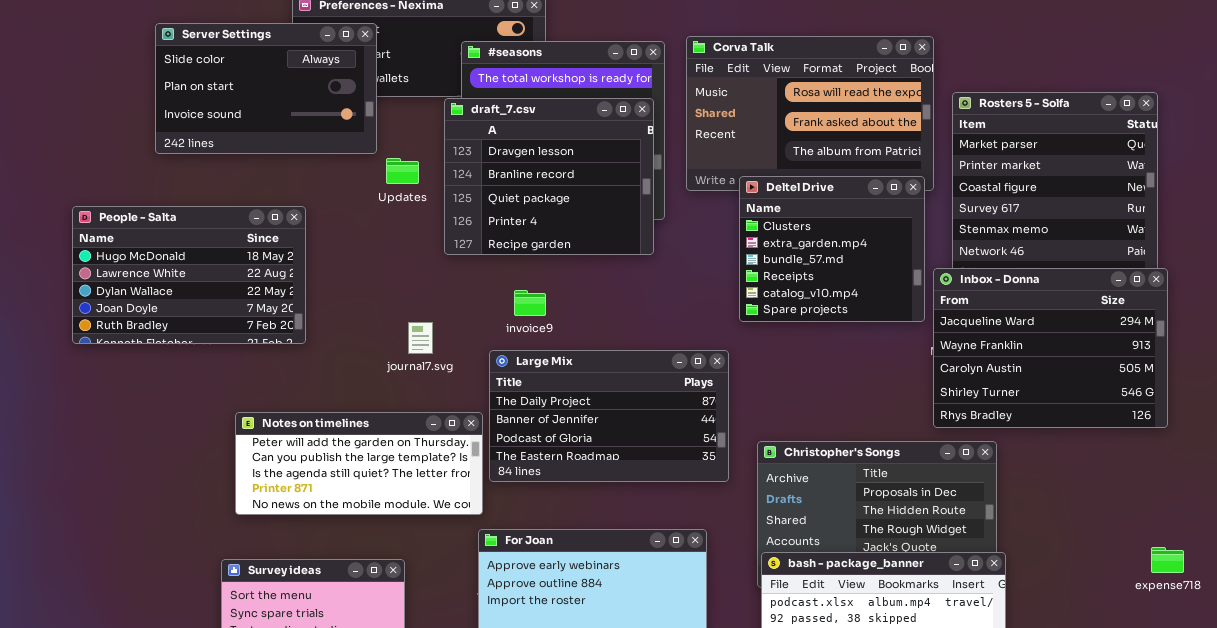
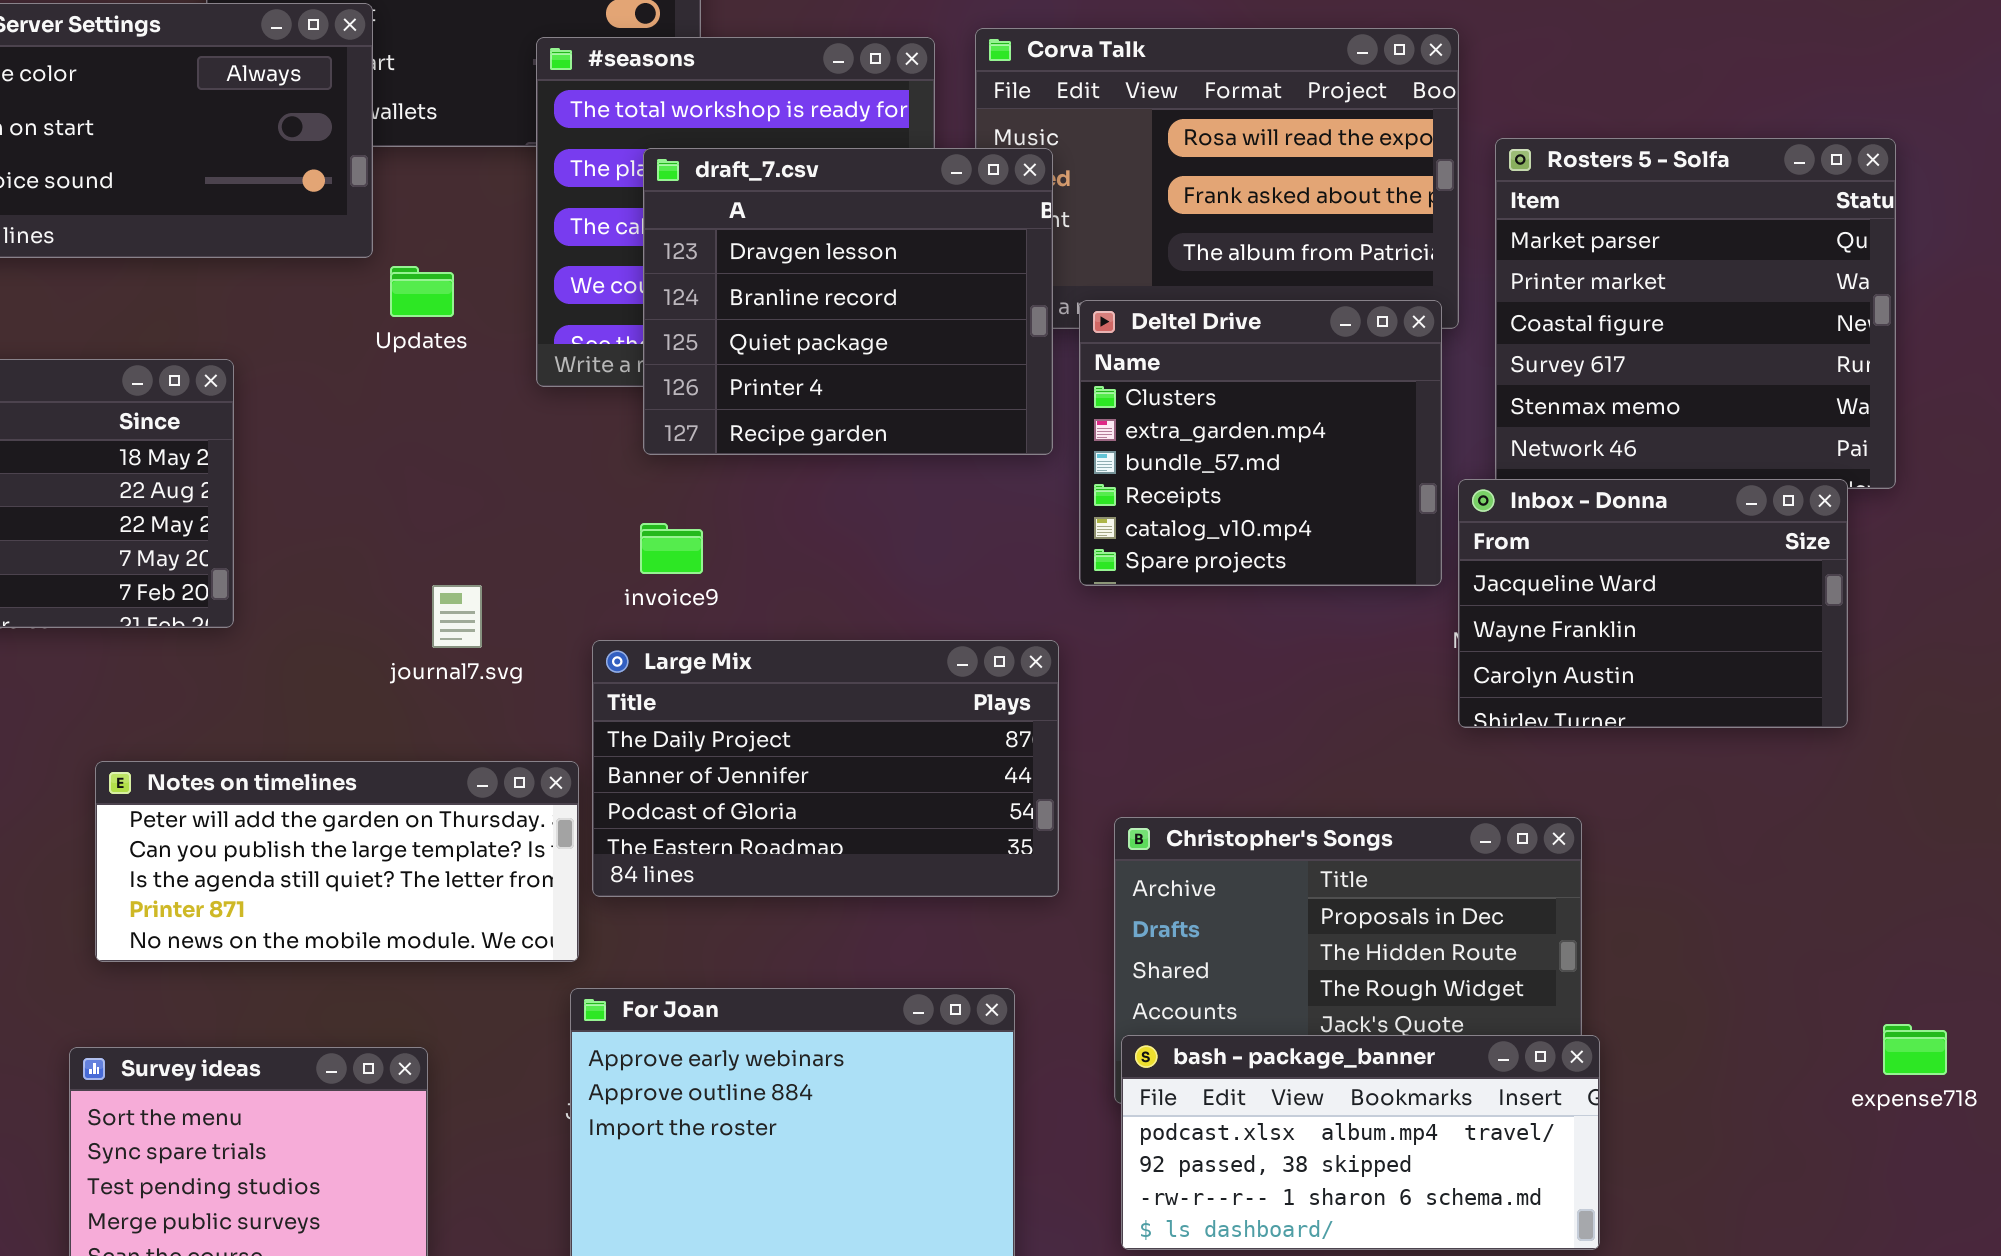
draft_7.csv: [444,98,654,255] -> [643,148,1053,455], moved
Inbox - Donna: [933,268,1168,428] -> [1458,479,1848,728], resized

